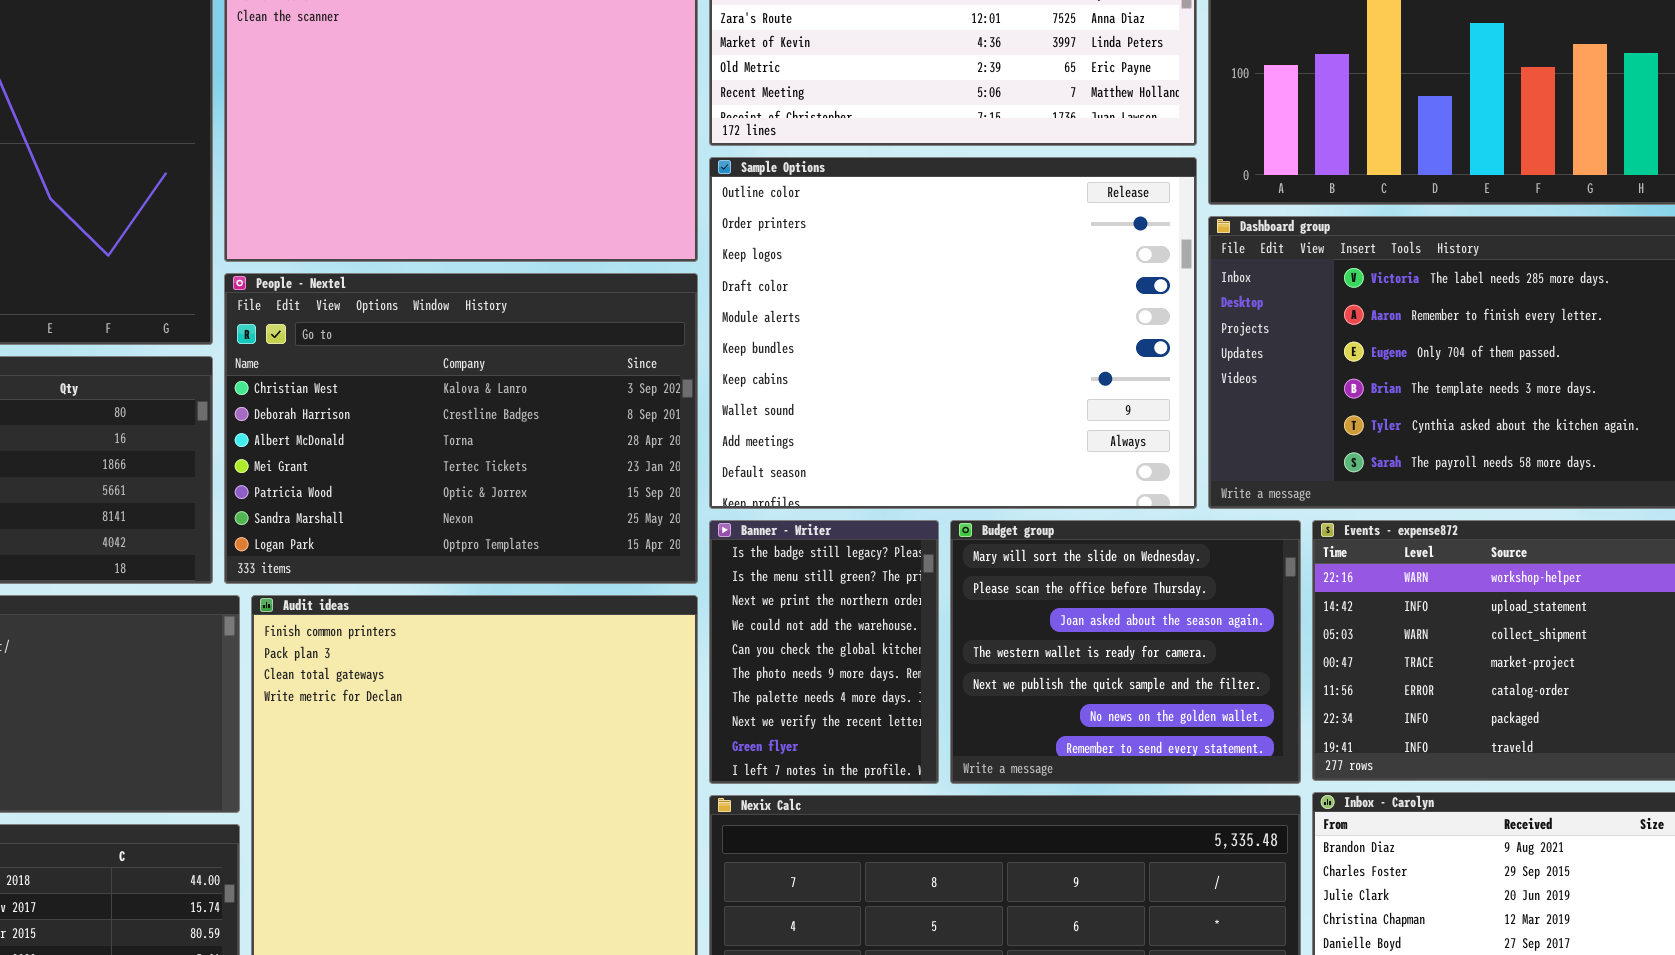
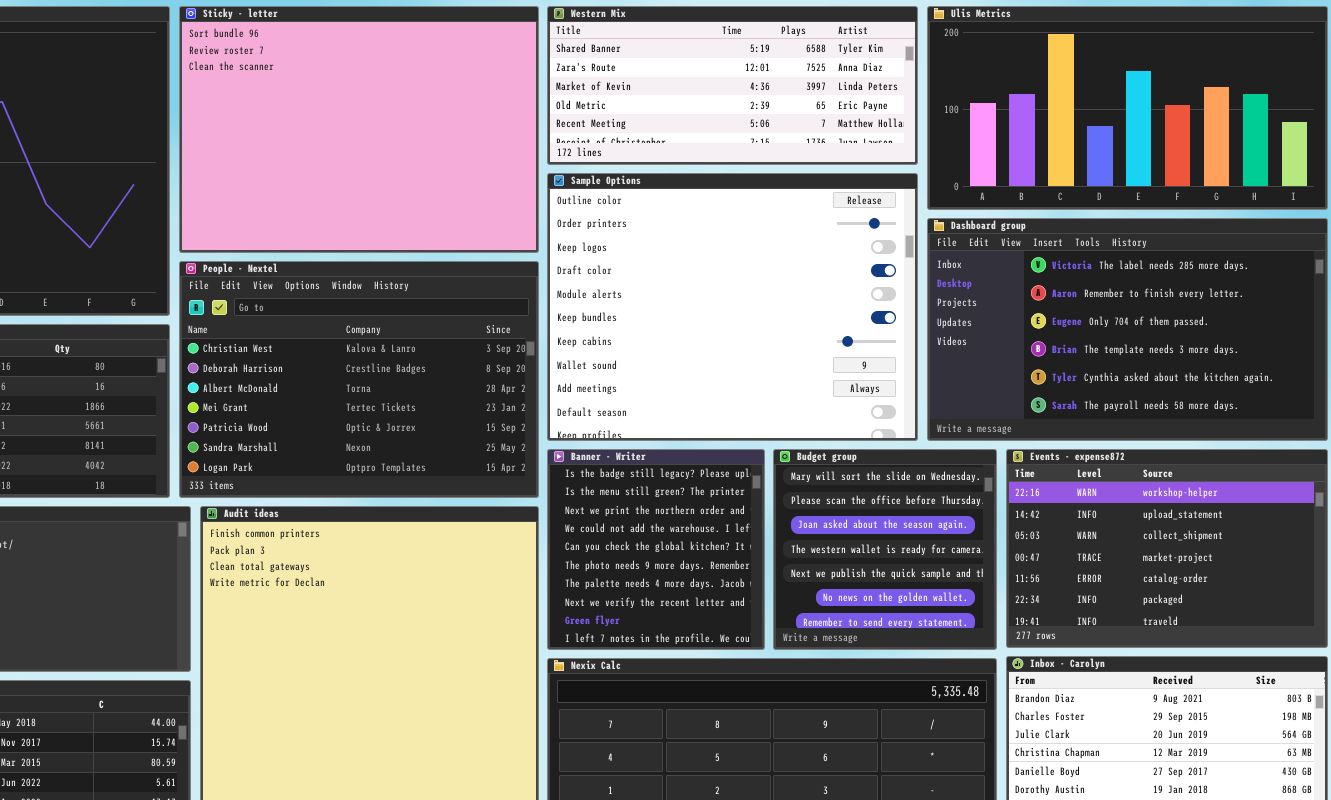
Banner - Writer: [709,520,939,784] -> [547,449,765,650], resized
Budget group: [950,520,1301,784] -> [773,449,997,650], resized

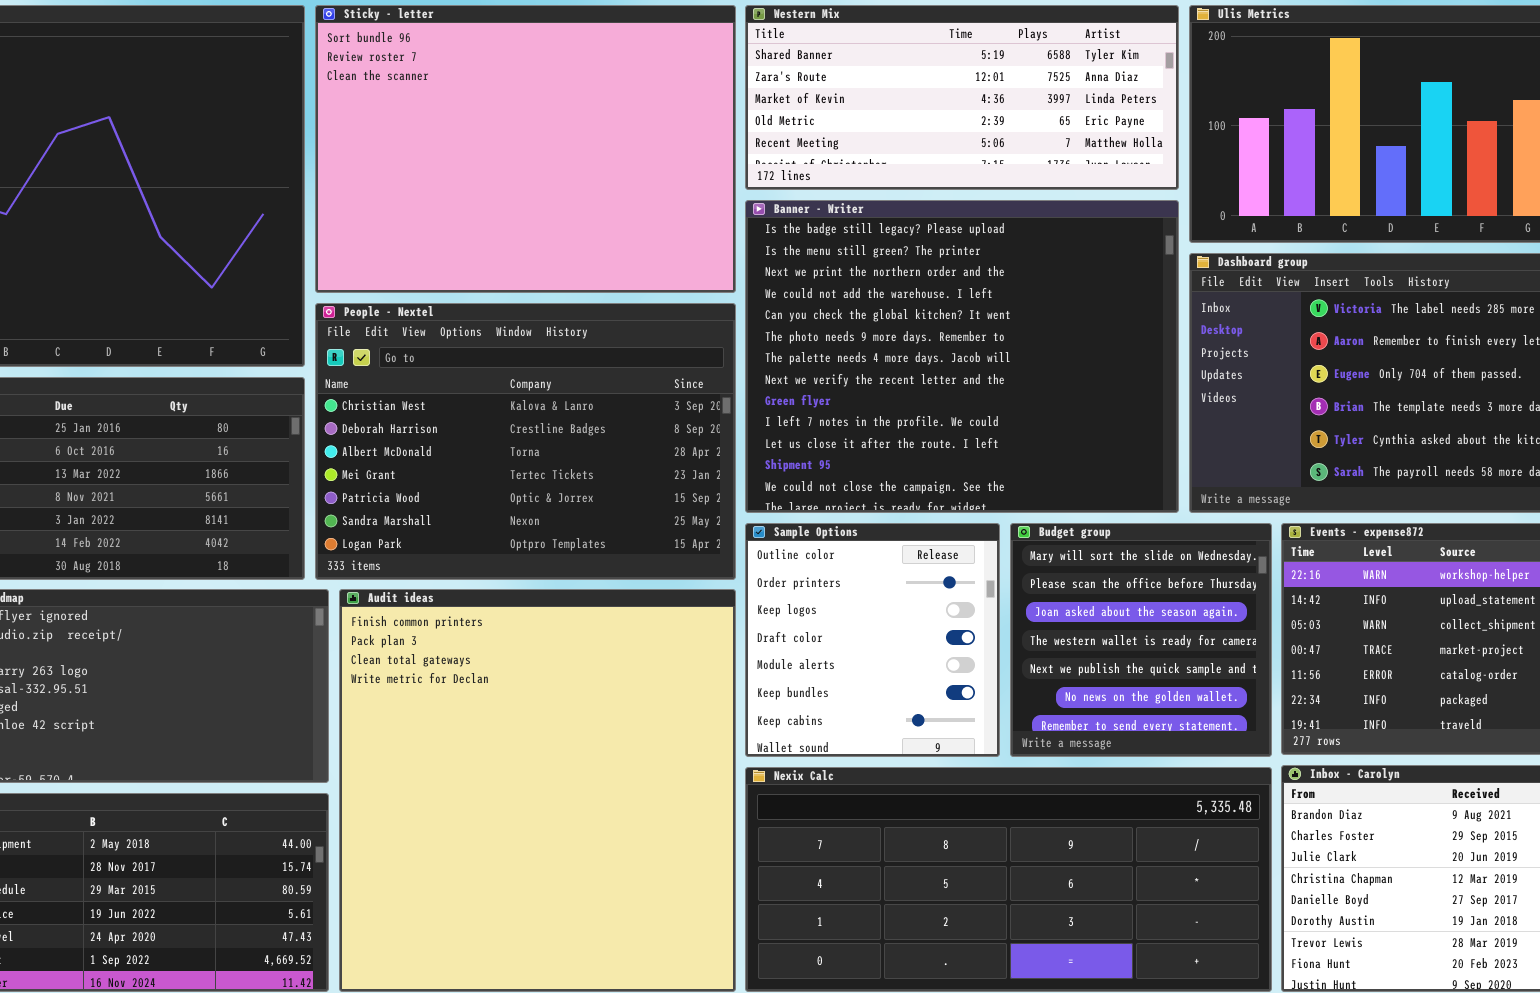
Sample Options: [547,173,918,441] -> [745,523,1000,757], moved, resized
Banner - Writer: [547,449,765,650] -> [745,200,1179,513], moved, resized

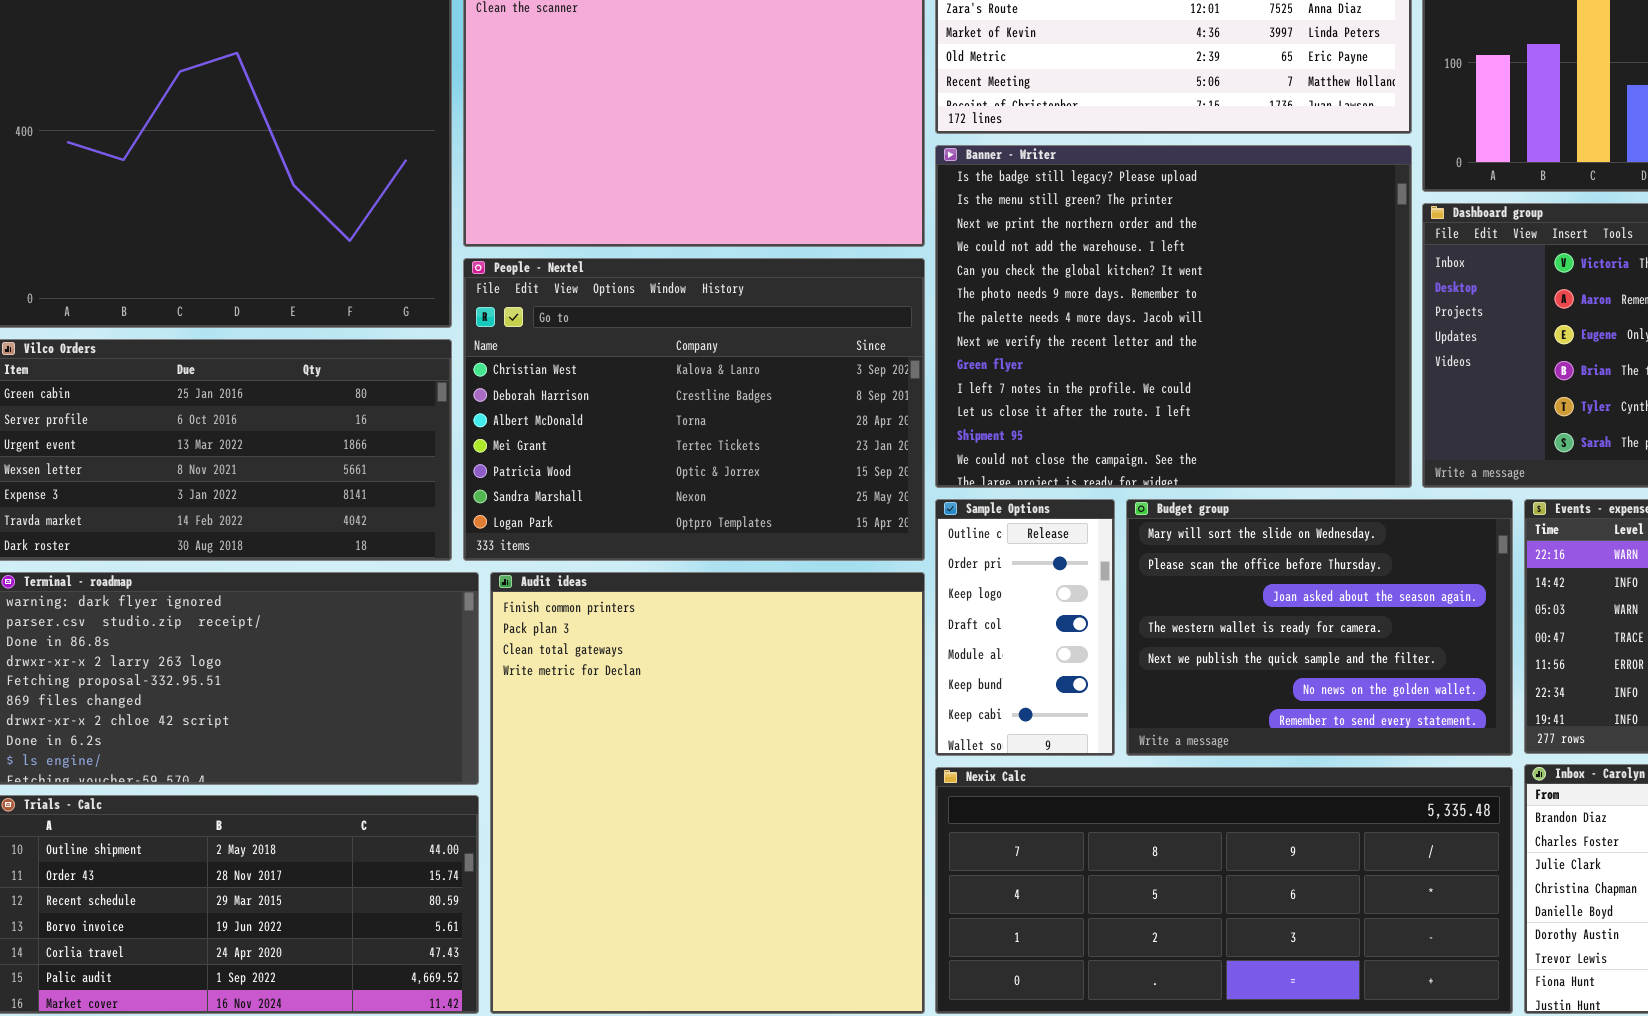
Sample Options: [745,523,1000,757] -> [935,499,1115,756], resized
Budget group: [1010,523,1272,757] -> [1126,499,1513,756], resized

